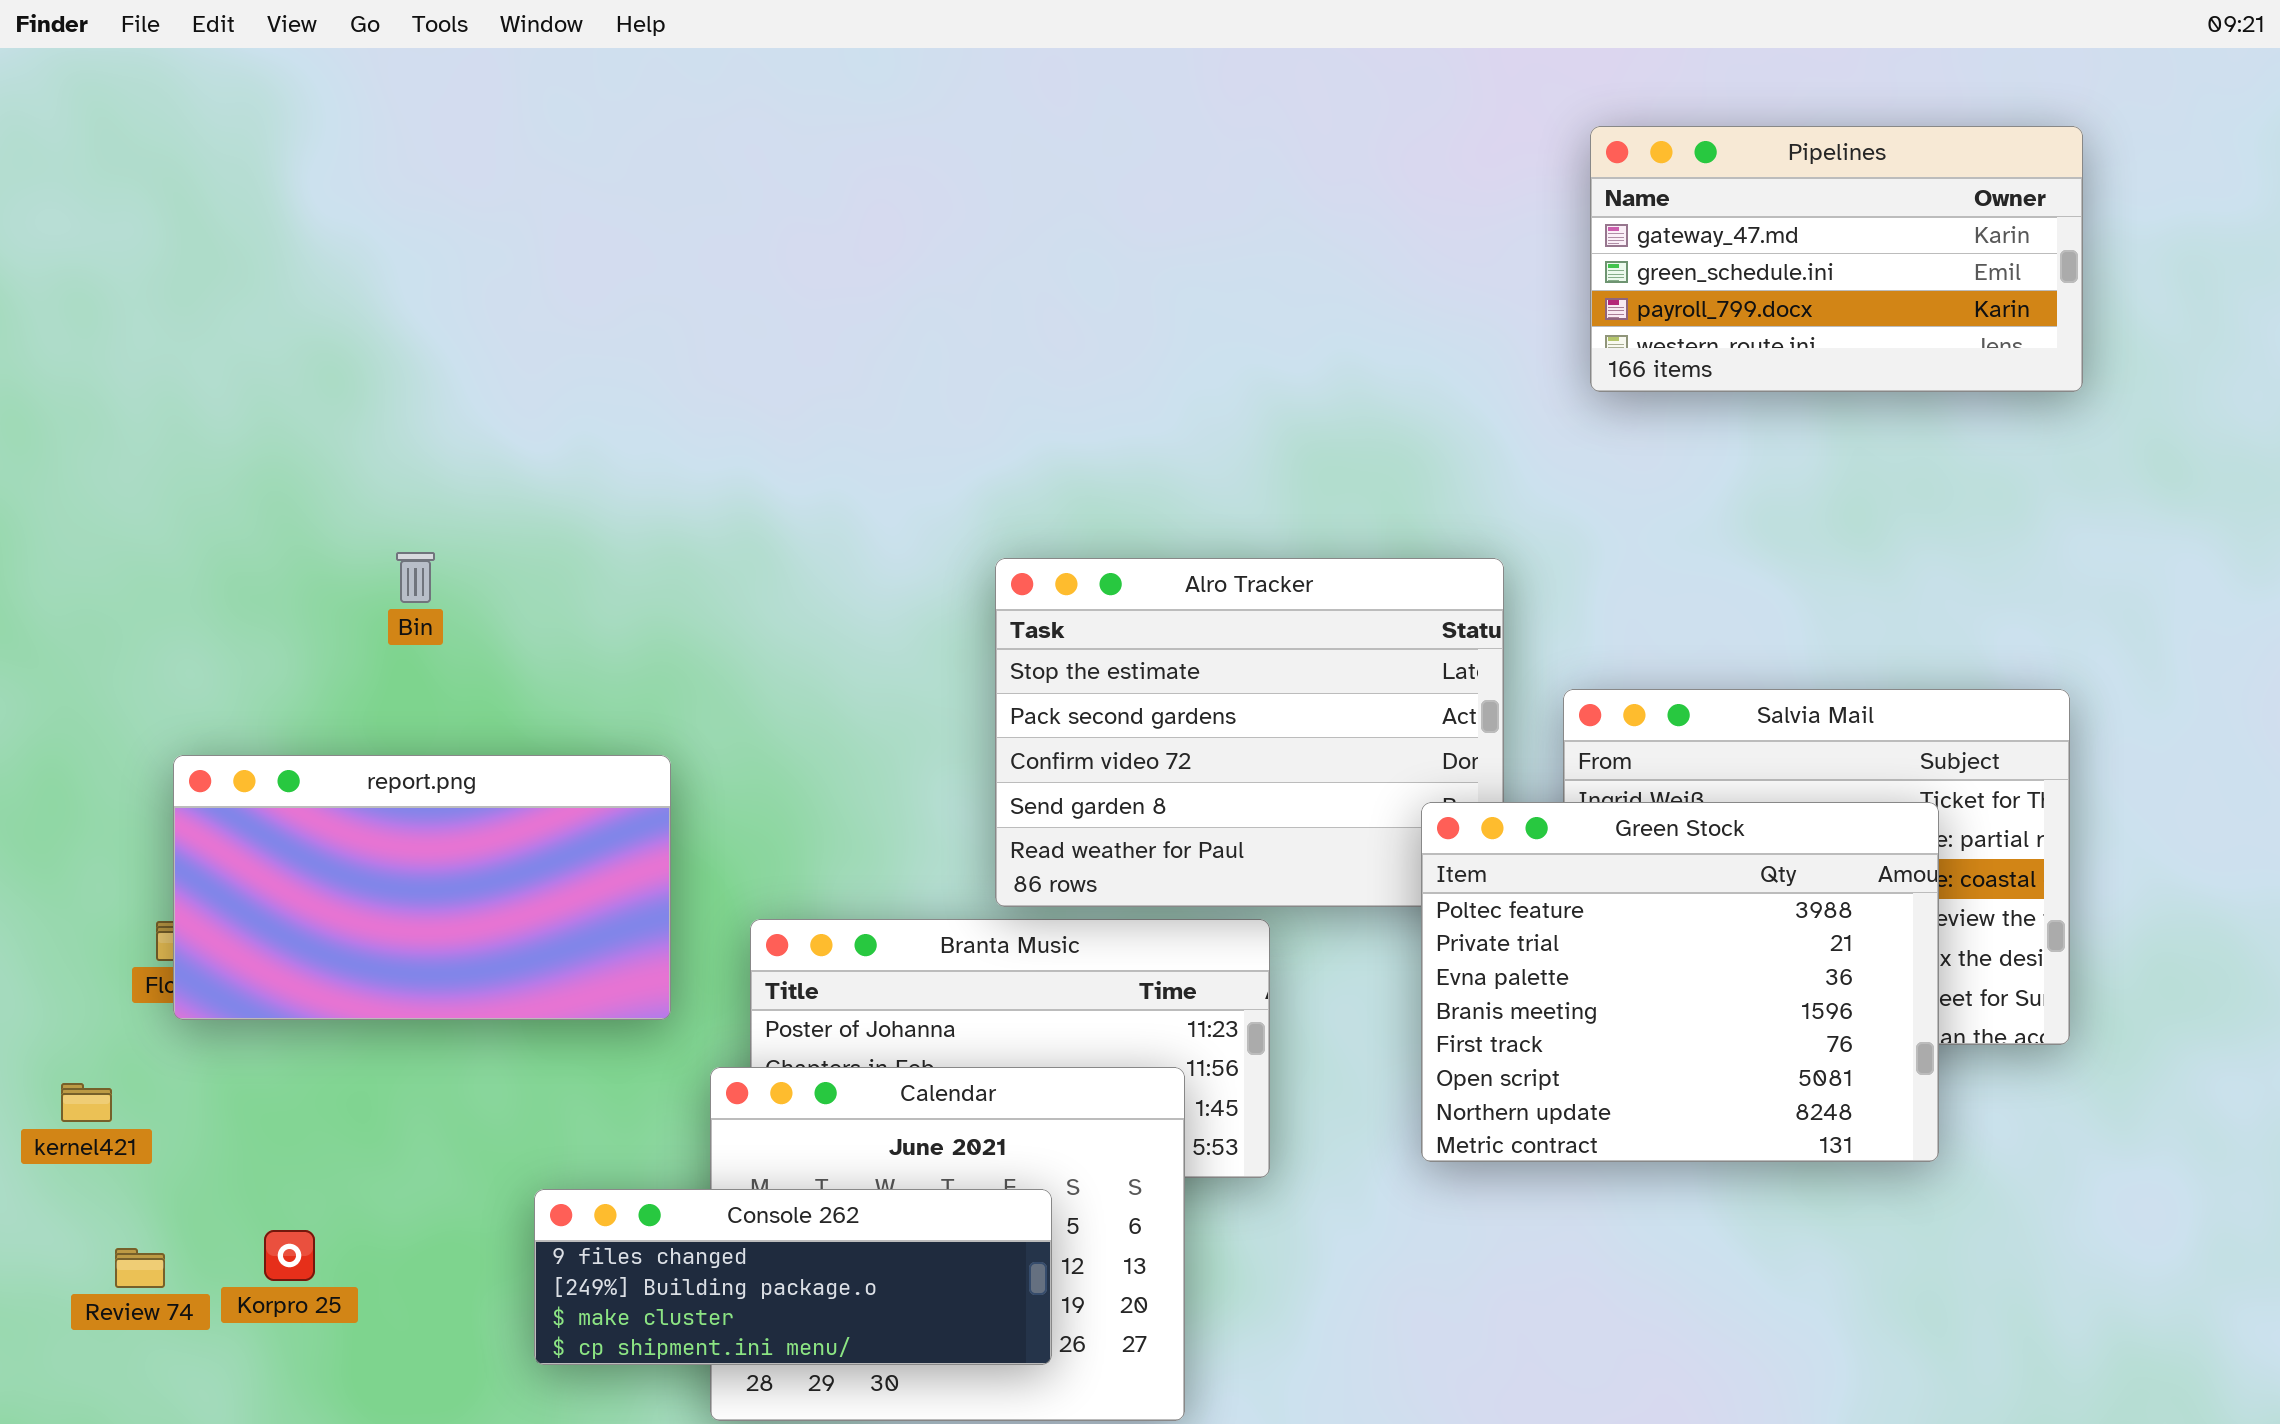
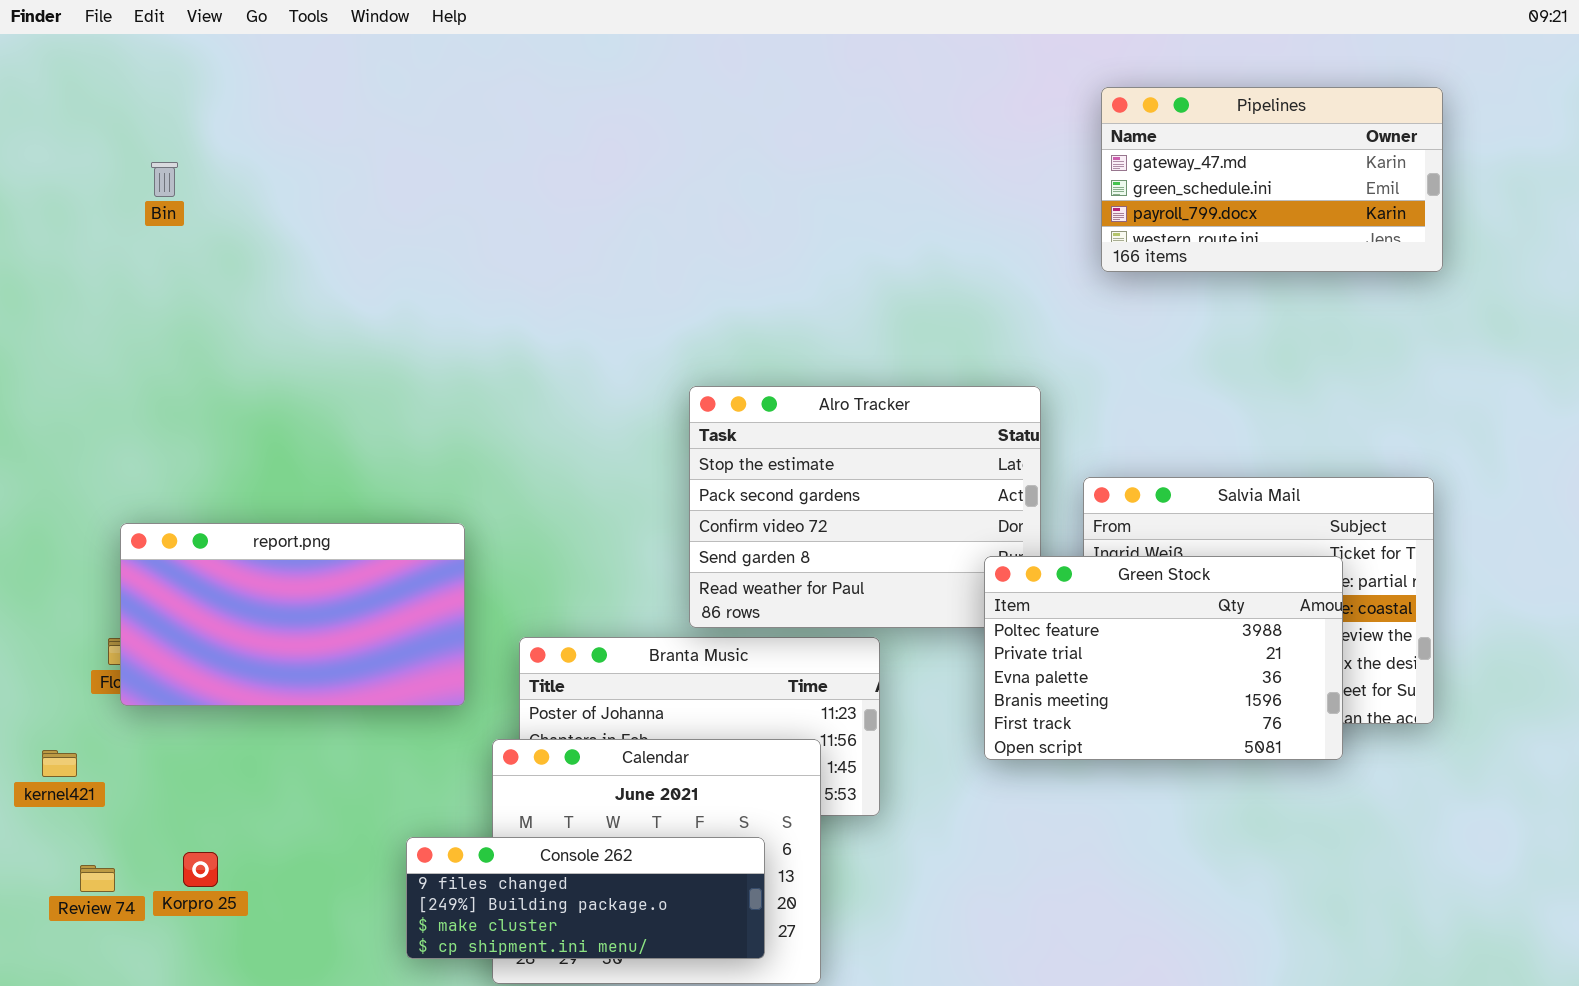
Bin: [396,552,435,603] -> [151,162,178,197], moved
Green Stock: [1421,802,1939,1162] -> [984,556,1343,760], resized
Console 262: [534,1189,1052,1365] -> [406,837,765,959], moved

